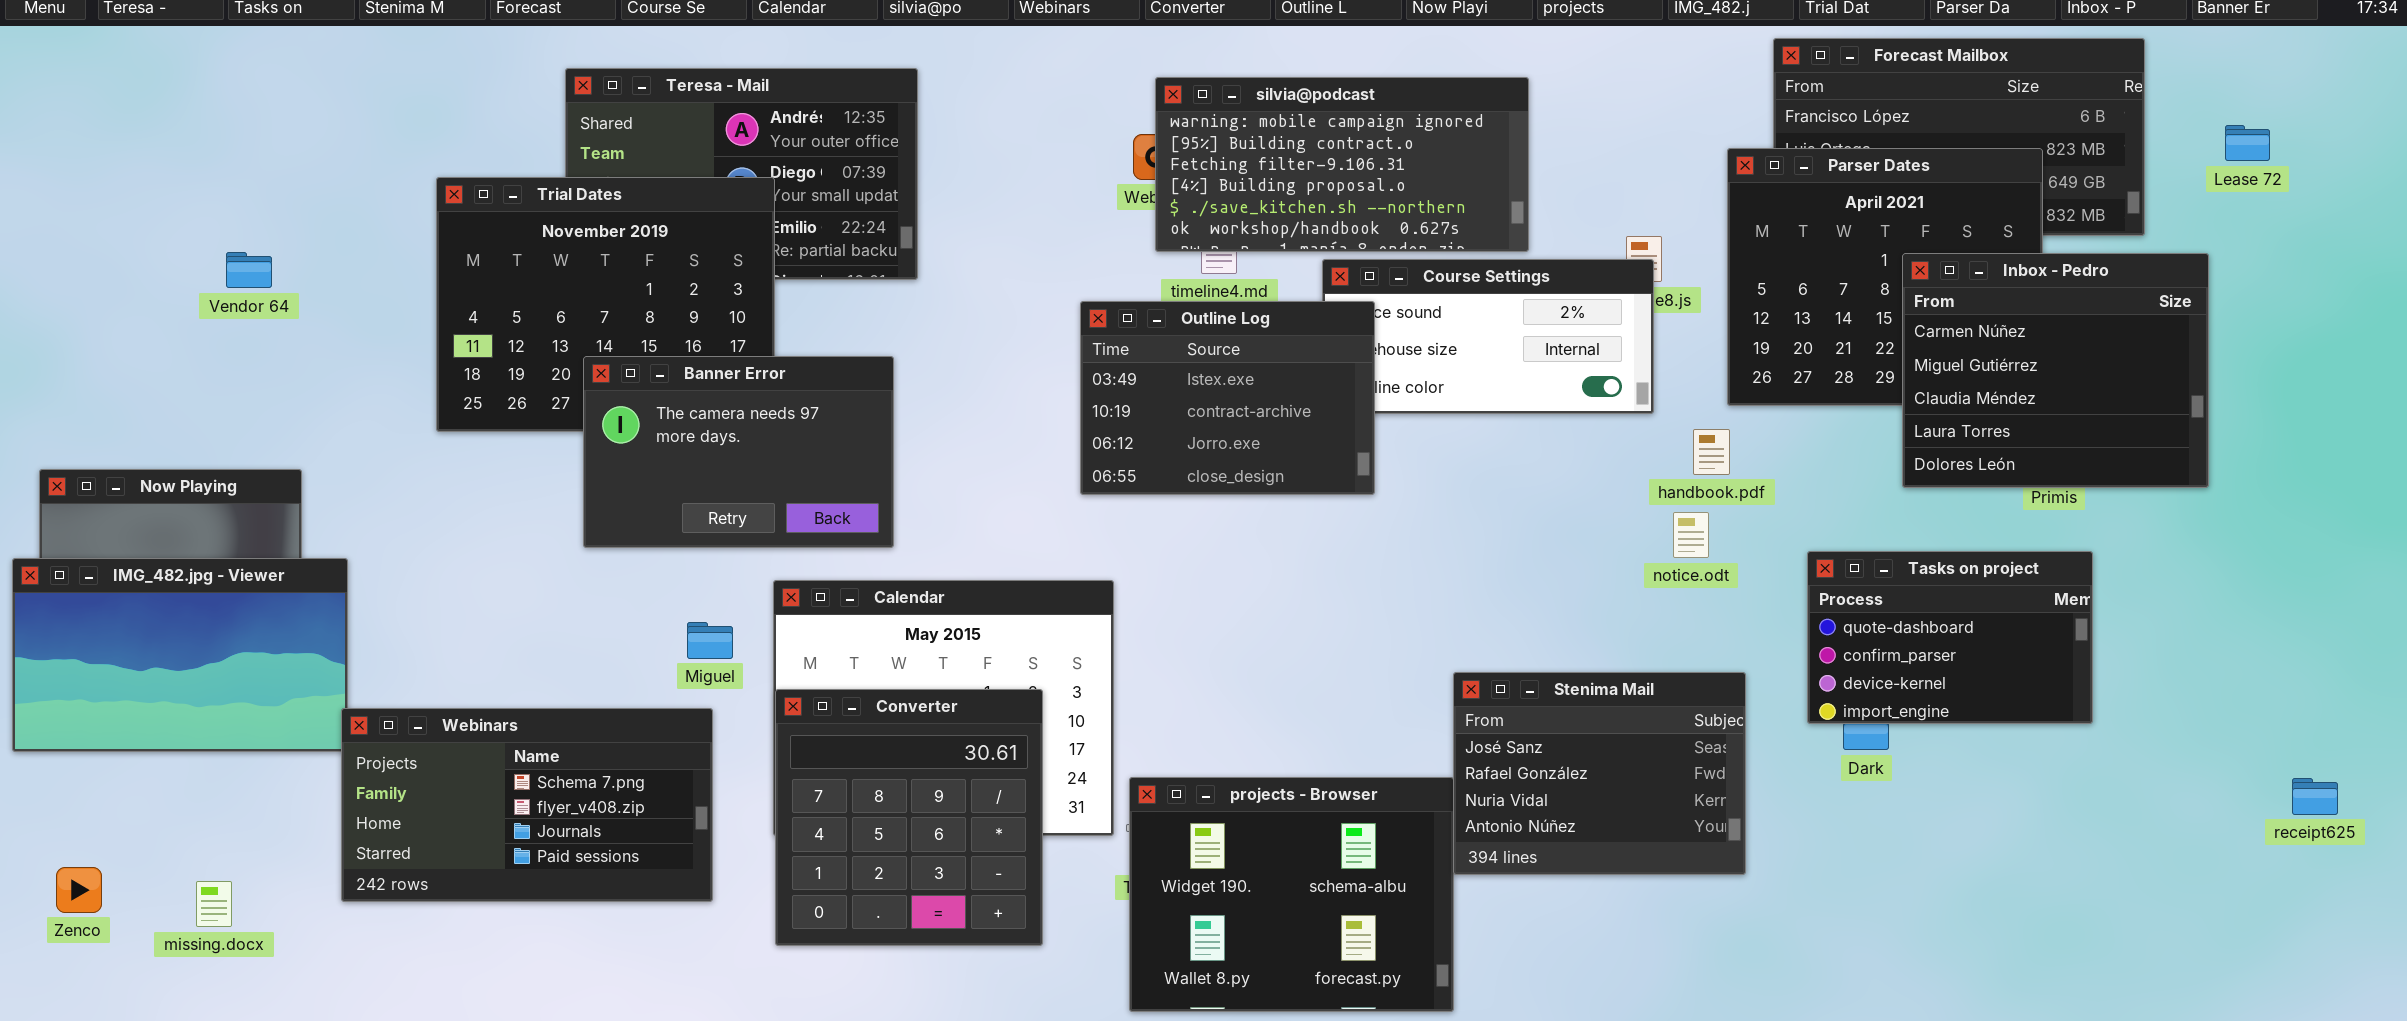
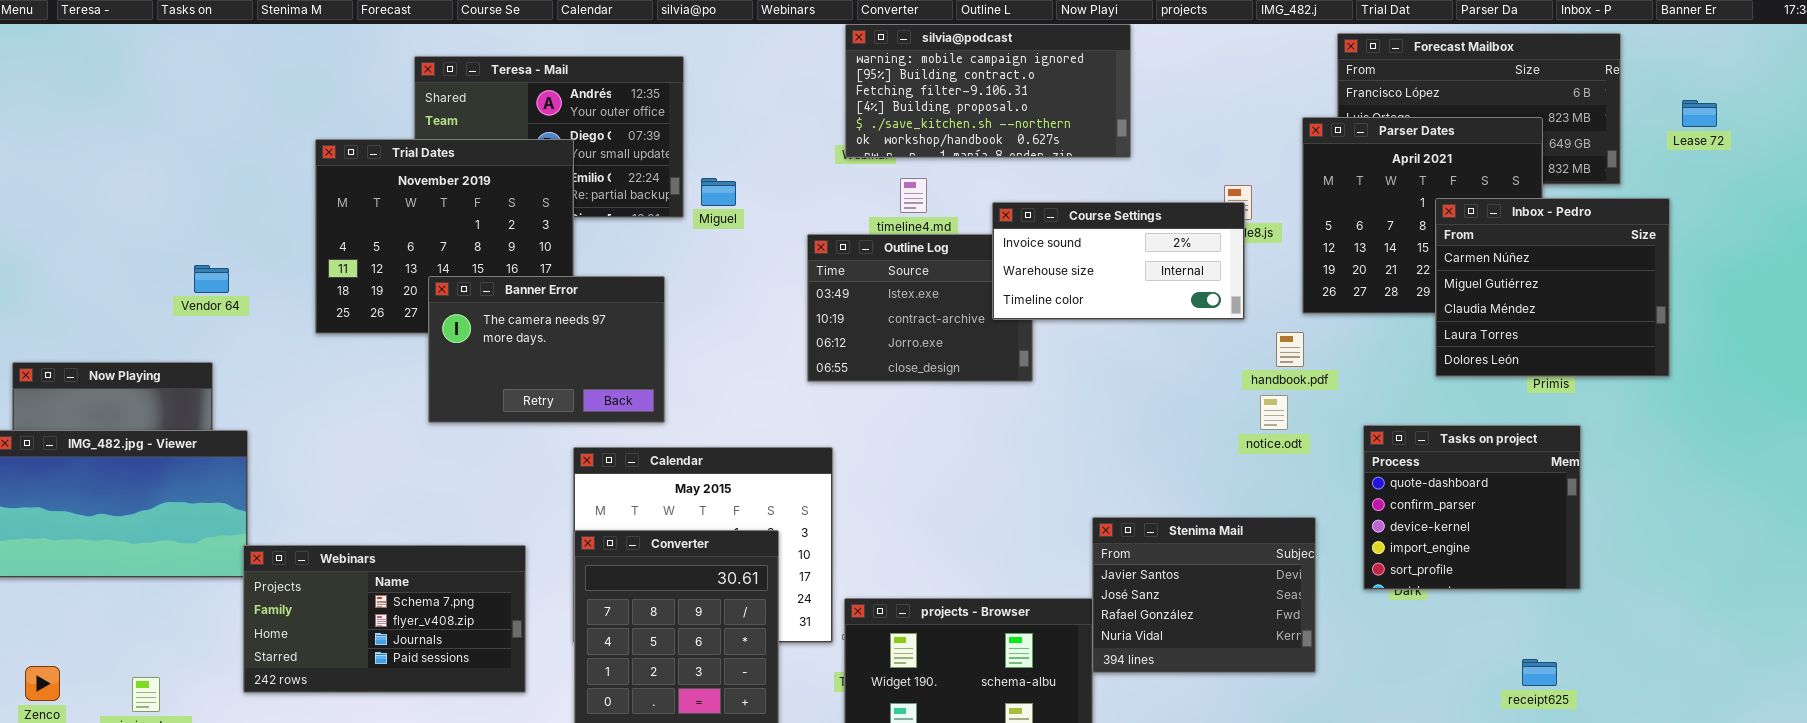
silvia@podcast: [1155,77,1529,252] -> [845,24,1131,158], moved
Vendor 64: [226,252,272,288] -> [194,265,229,293], moved
Course Settings: [1322,259,1654,414] -> [992,202,1245,320], raised
Tasks on project: [1807,551,2093,724] -> [1363,425,1581,590], resized
Miguel: [687,622,733,659] -> [701,178,736,206], moved
Stenima Mail: [1453,672,1746,875] -> [1092,517,1316,673], scrolled up 1 row
receipt625: [2292,778,2338,815] -> [1522,659,1557,686], moved

